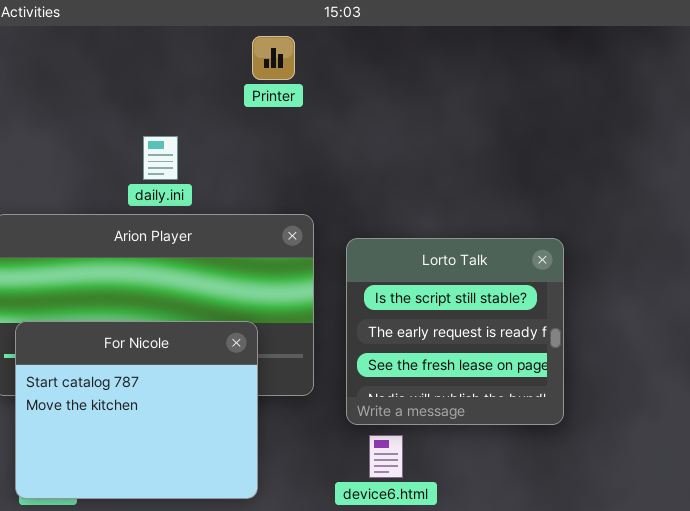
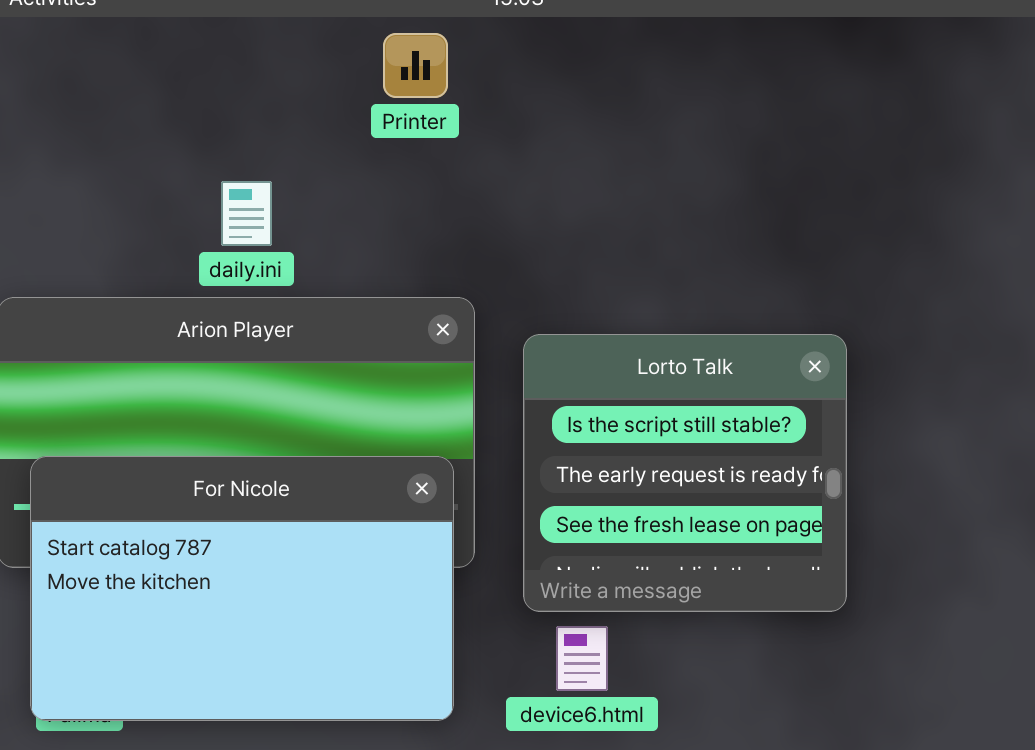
For Nicole: [15,321,258,499] -> [30,456,454,721], resized

